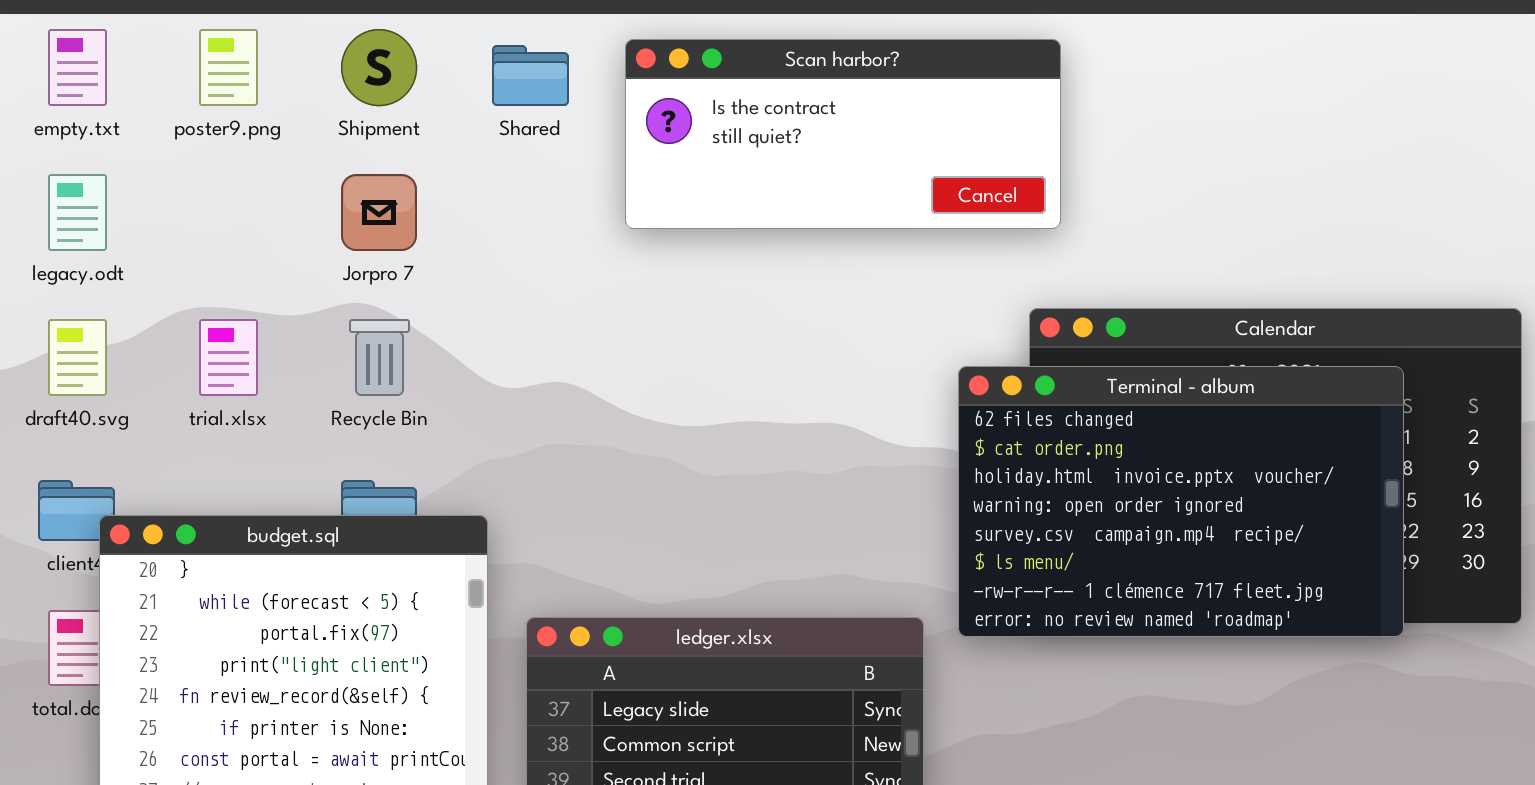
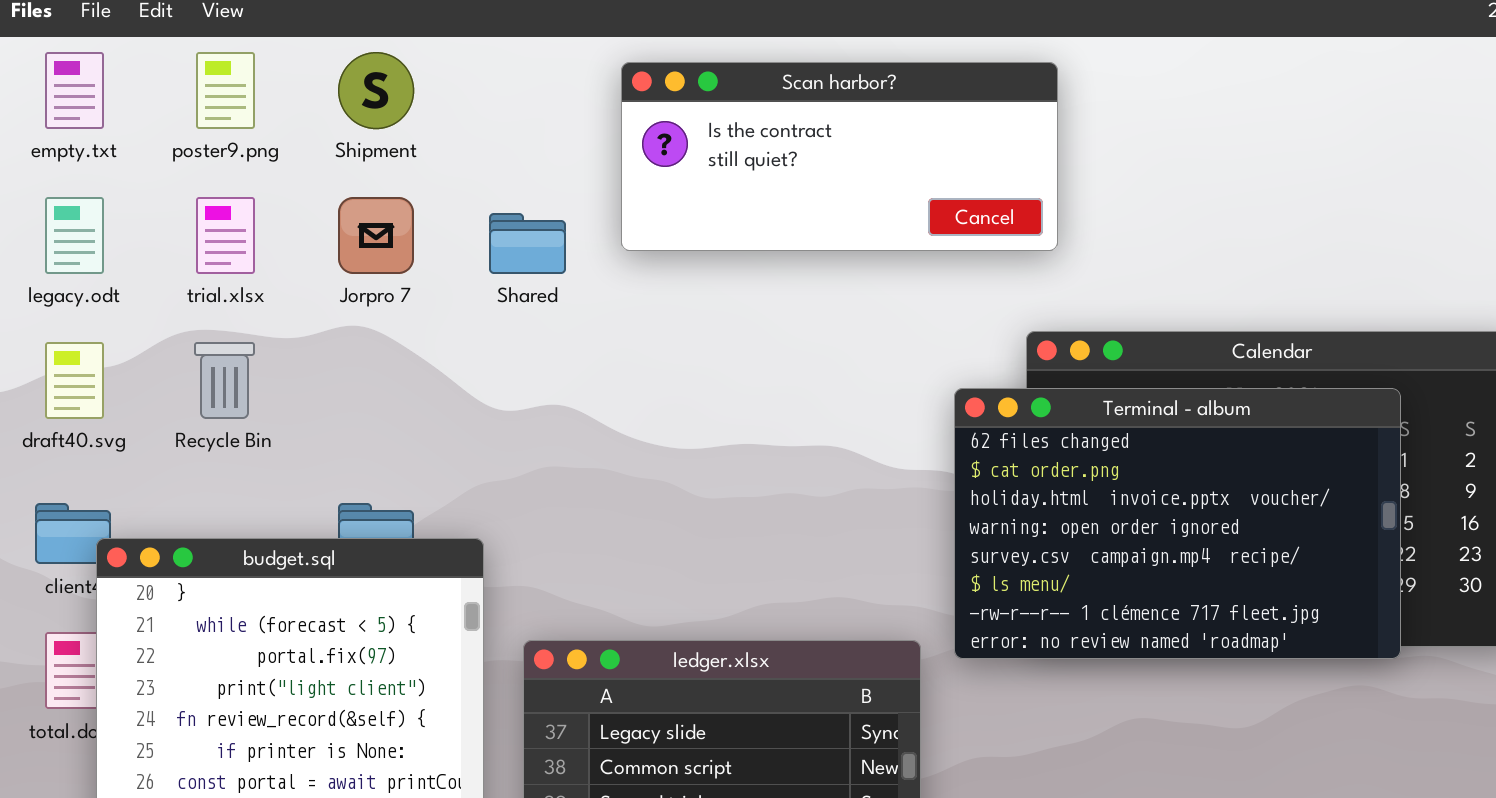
Shared: [492,45,569,106] -> [489,213,566,274], moved
trial.xlsx: [199,319,258,396] -> [196,197,255,274], moved
Recycle Bin: [349,319,410,396] -> [194,342,255,419], moved

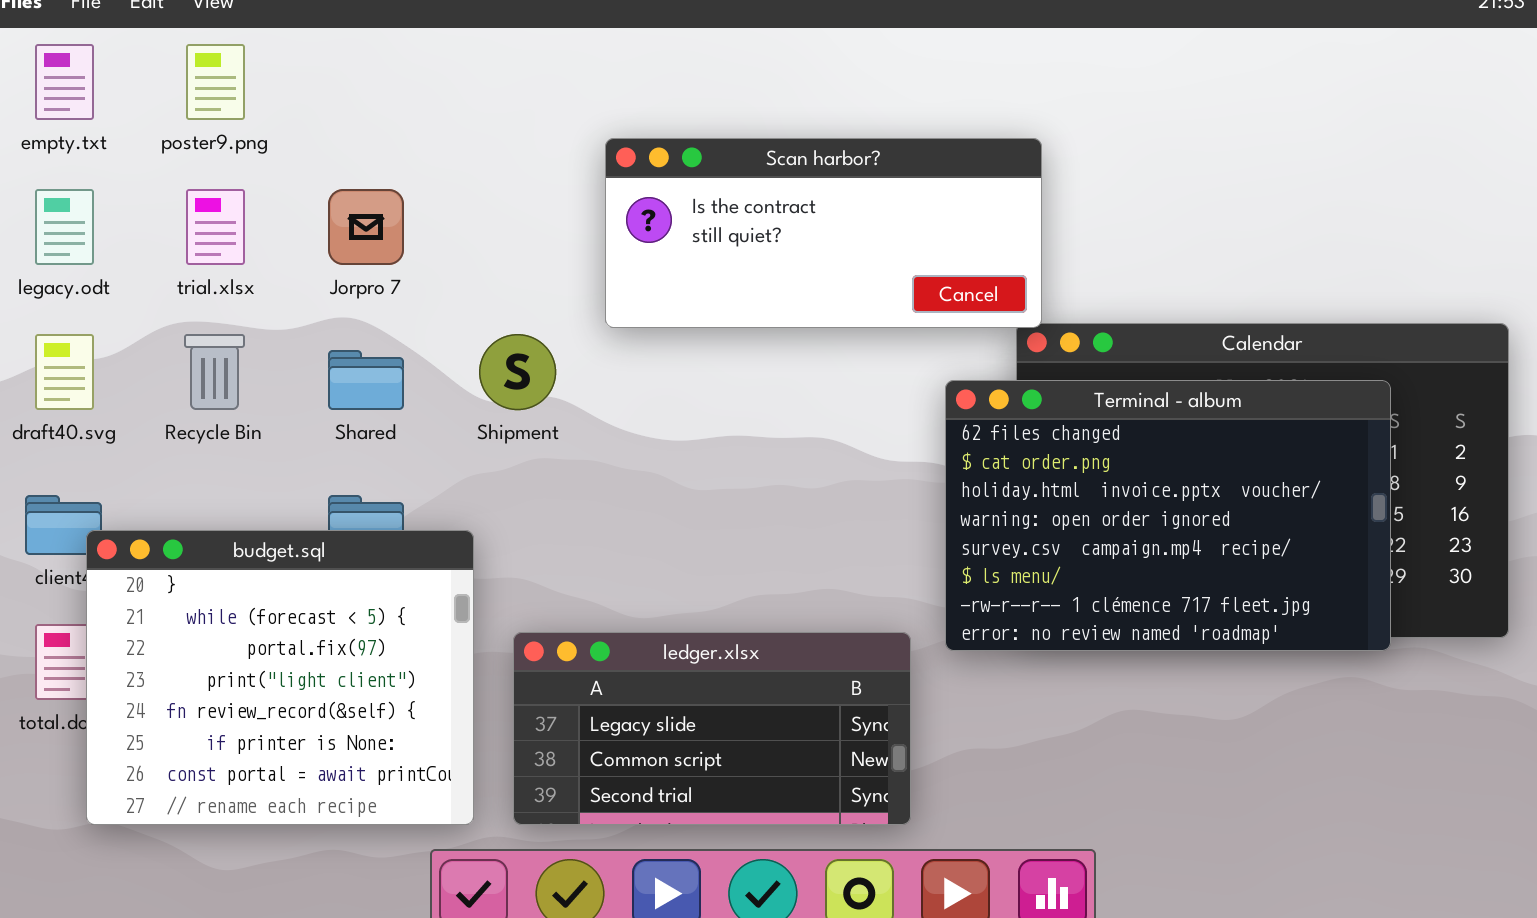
Shipment: [338,52,414,129] -> [479,334,556,410], moved
Scan harbor?: [621,62,1058,251] -> [605,138,1042,328], moved
Shared: [489,213,566,274] -> [328,350,404,410], moved

